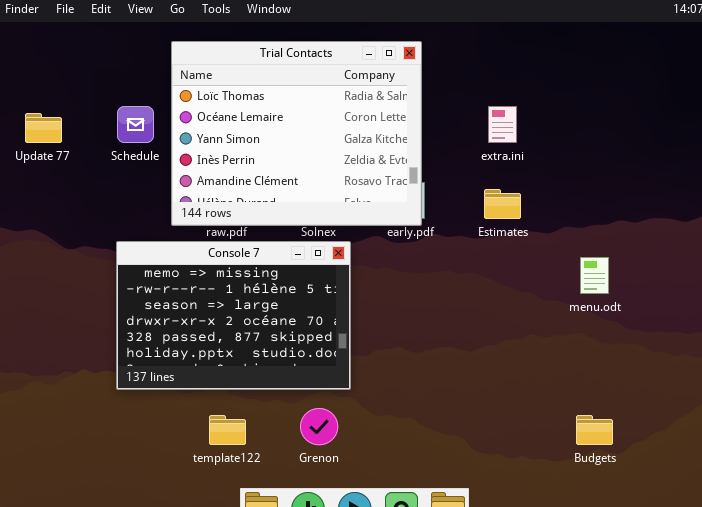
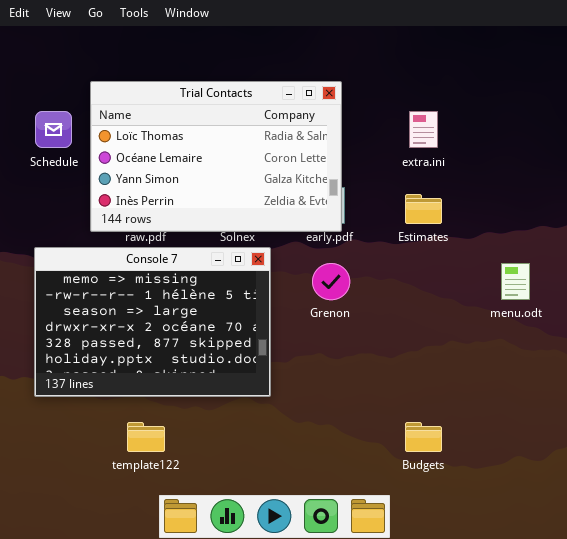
Trial Contacts: [171,41,422,226] -> [90,81,342,232], resized
Grenon: [300,408,338,445] -> [312,263,350,300], moved
Budgets: [576,415,613,445] -> [405,422,442,452], moved

